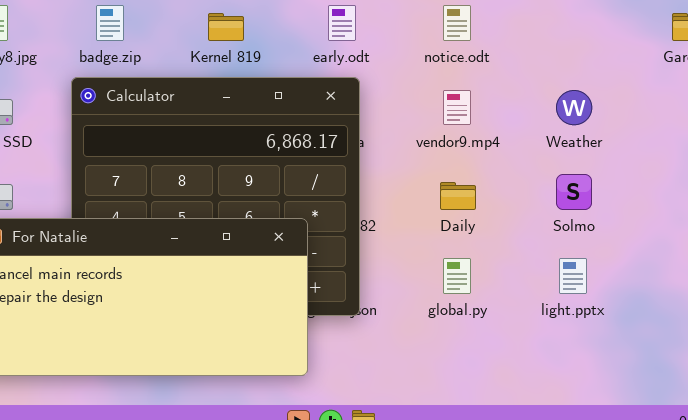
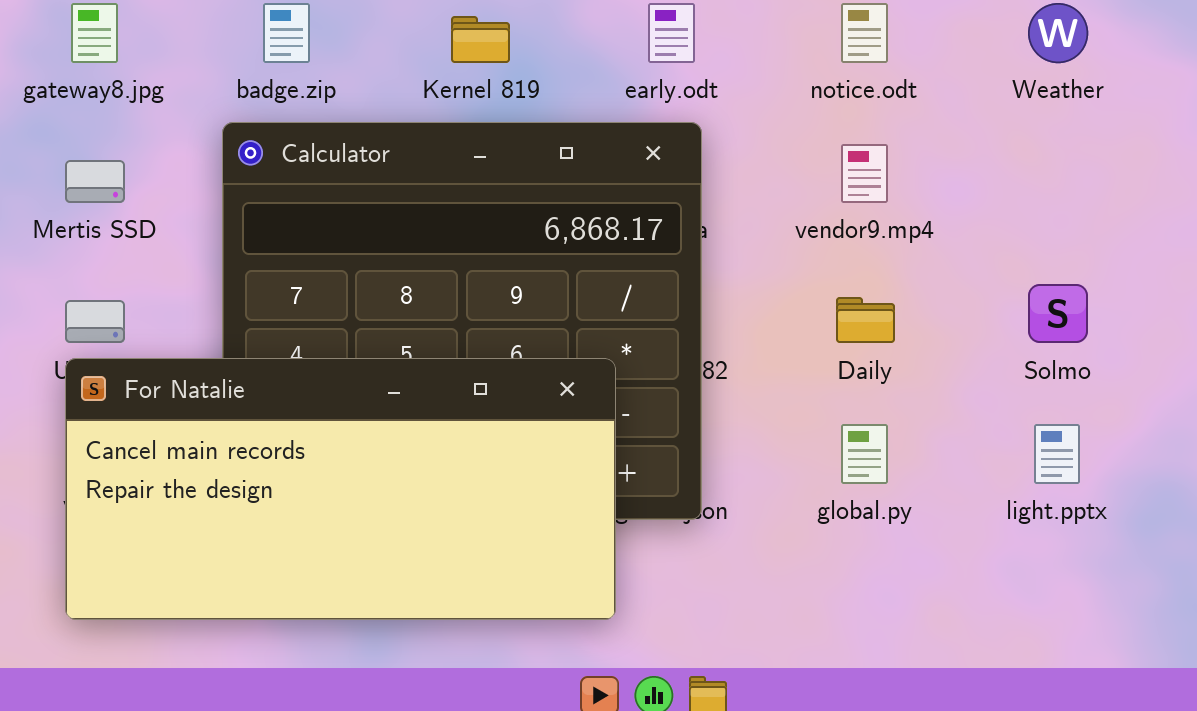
Weather: [556,90,592,125] -> [1028,3,1088,63], moved

